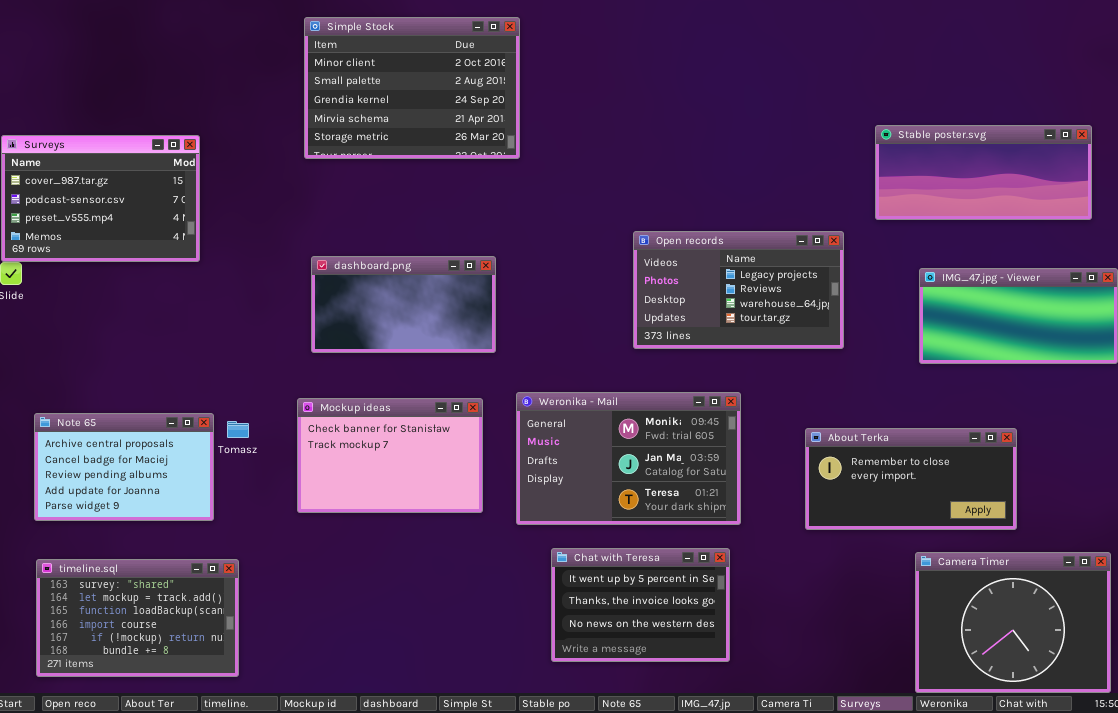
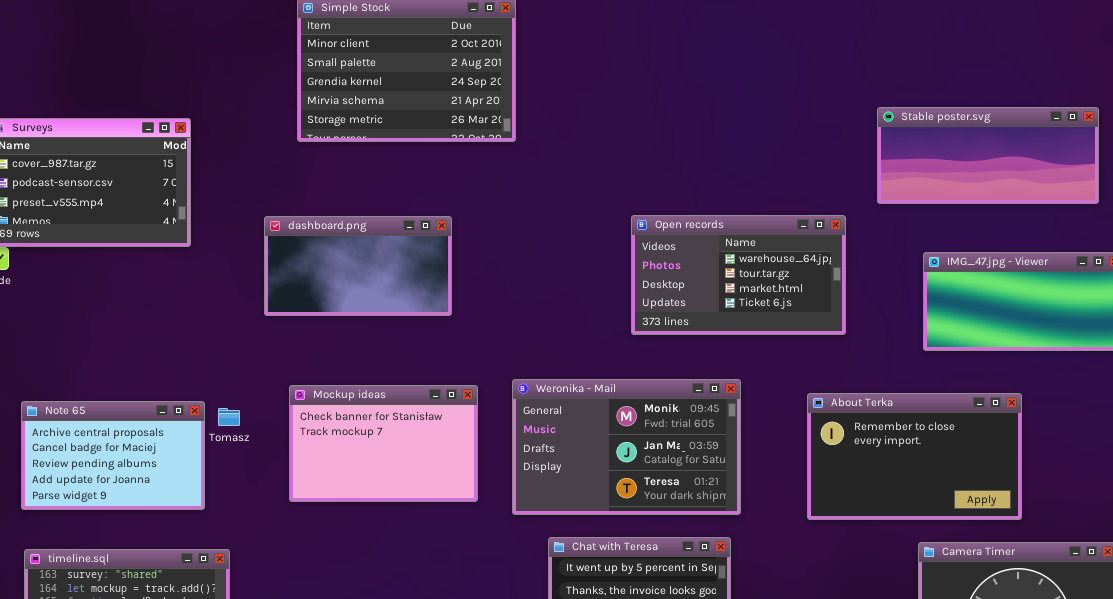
Open records: [633,231,844,349] -> [631,215,846,335], scrolled down 2 rows
dashboard.png: [311,256,496,353] -> [264,216,452,316], moved
About Terka: [805,428,1017,530] -> [807,393,1022,520], resized

